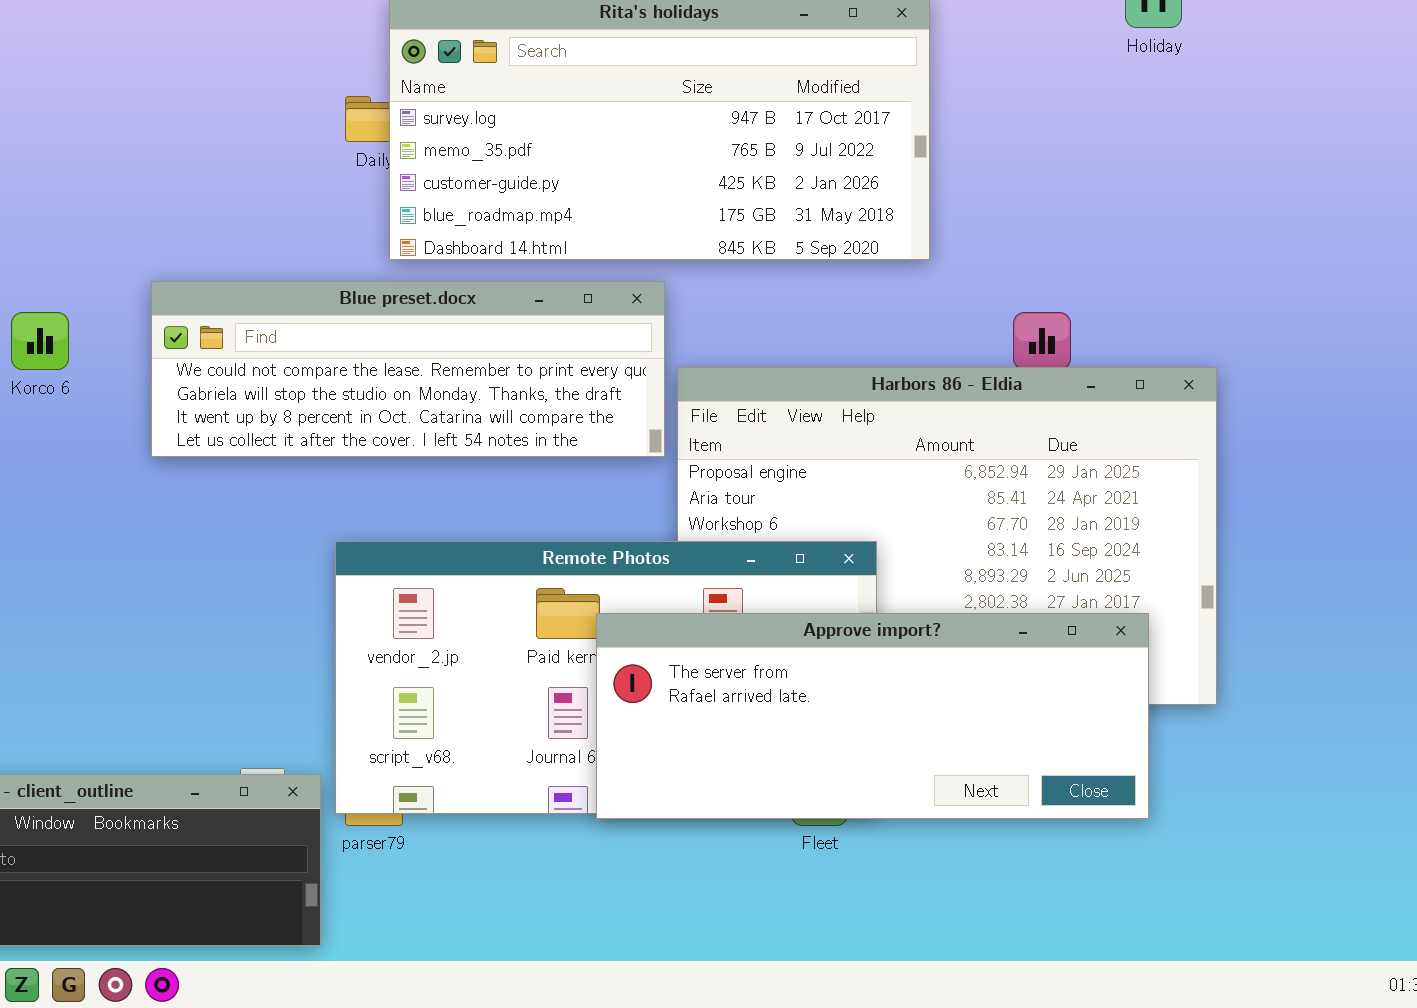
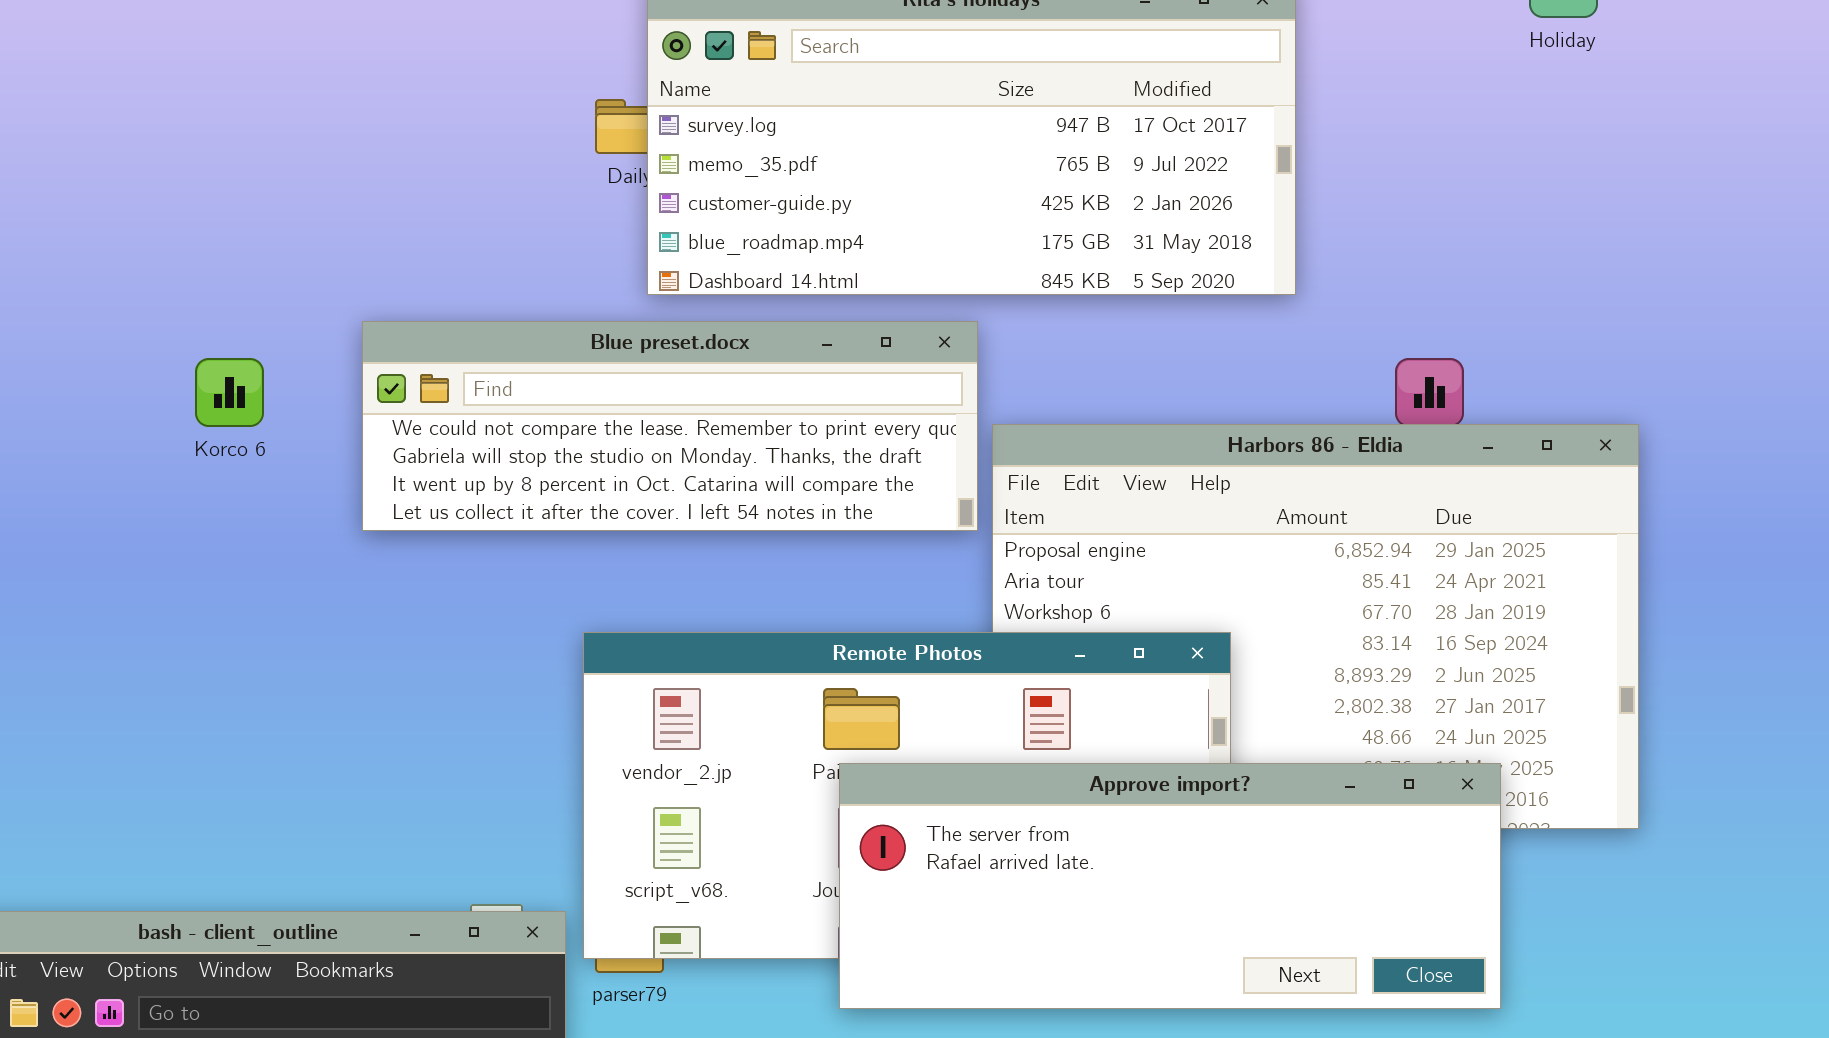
Approve import?: [596,613,1149,819] -> [839,763,1501,1009], moved

